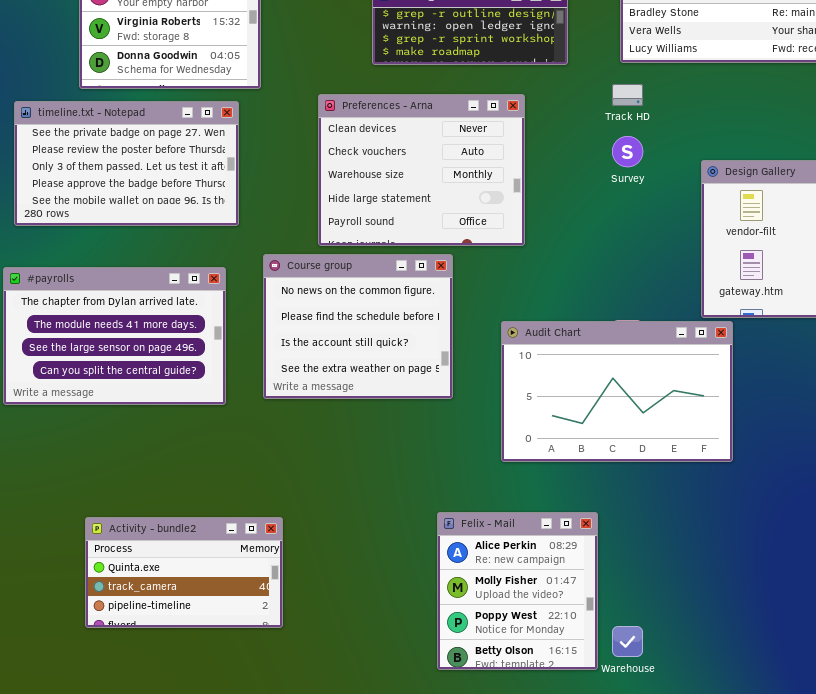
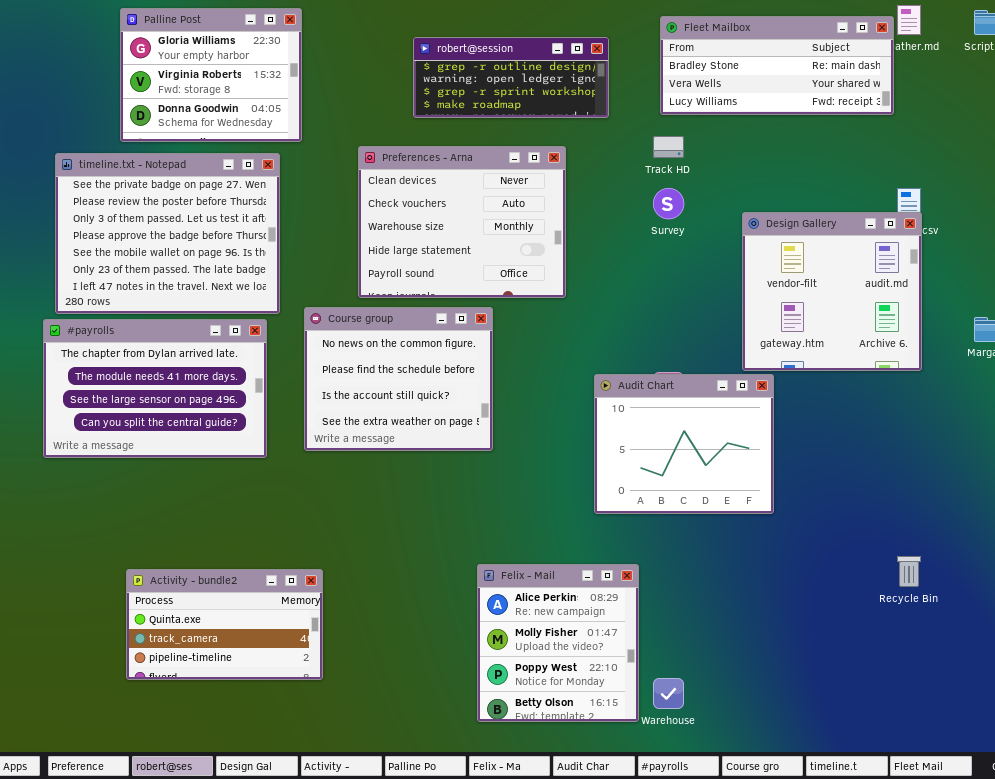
timeline.txt - Notepad: [14,101,239,226] -> [55,153,280,314], resized
Audit Chart: [501,321,733,462] -> [594,374,774,514], resized

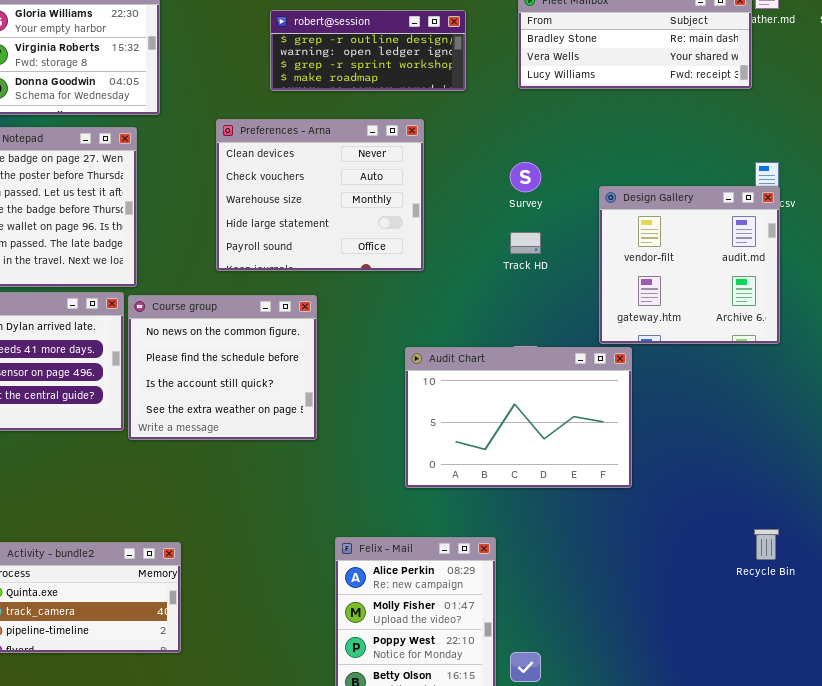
Track HD: [653,136,684,158] -> [510,232,541,254], moved
Course group: [304,307,493,451] -> [128,295,317,440], moved
Audit Chart: [594,374,774,514] -> [405,347,632,488], resized

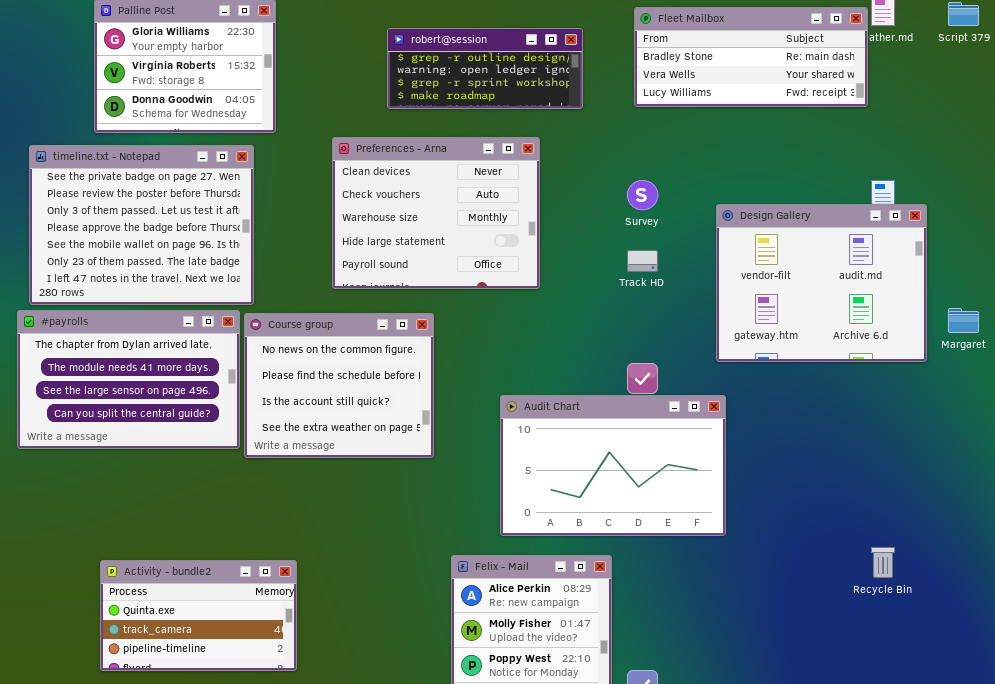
Design Gallery: [599,186,780,344] -> [716,204,927,362], resized
Audit Chart: [405,347,632,488] -> [500,395,726,536], moved

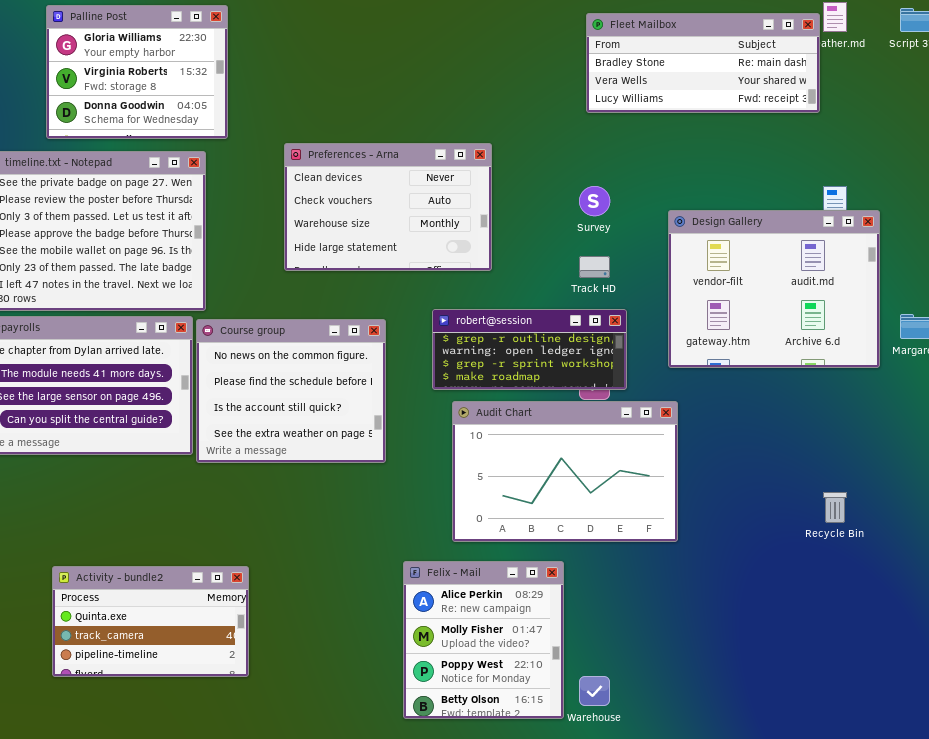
robert@session: [387,28,583,109] -> [432,309,627,390], moved
Preferences - Arna: [332,137,540,289] -> [284,143,492,271], resized
Recycle Bin: [871,547,895,578] -> [823,492,847,523], moved

